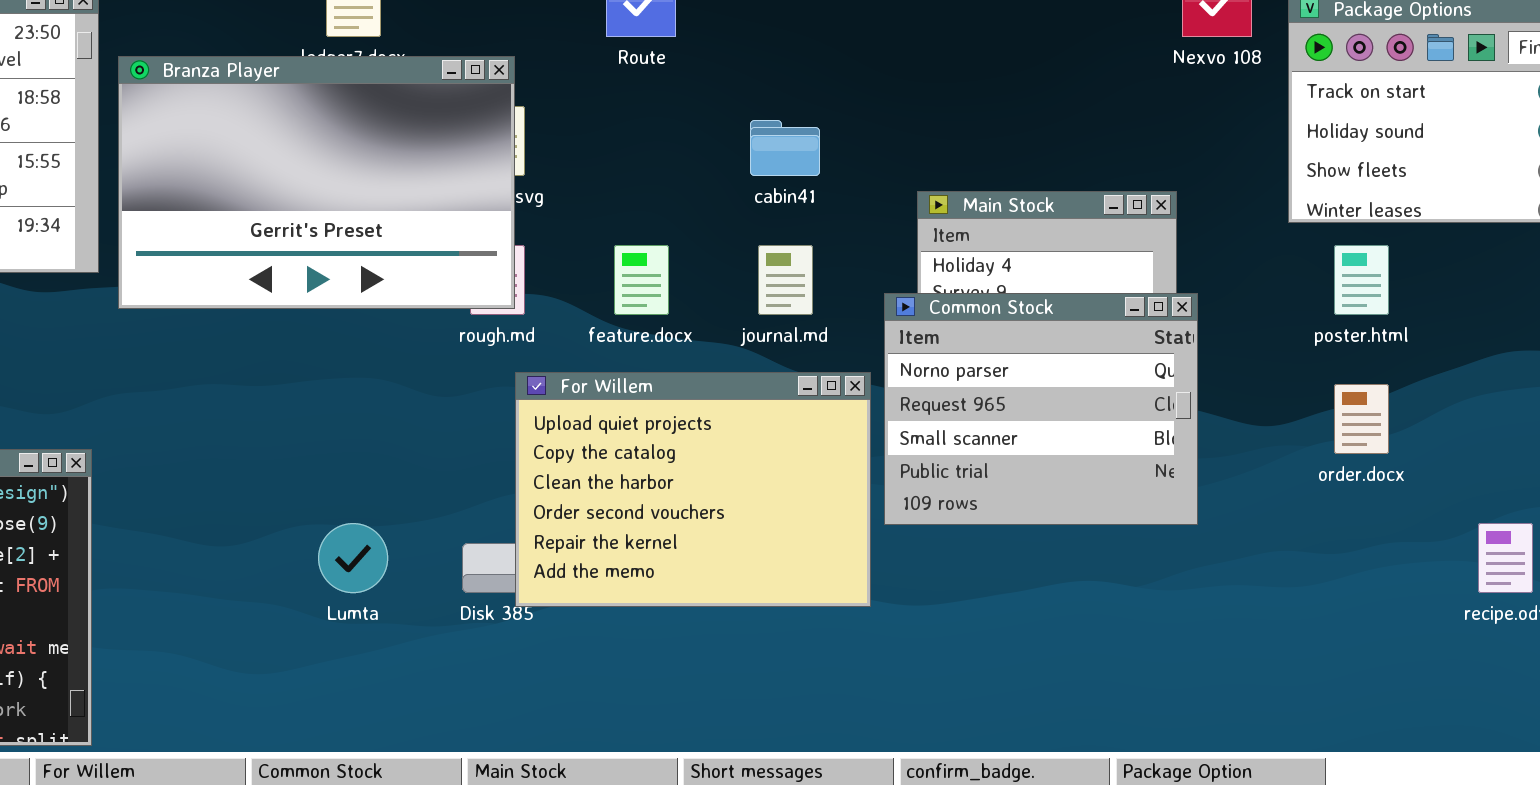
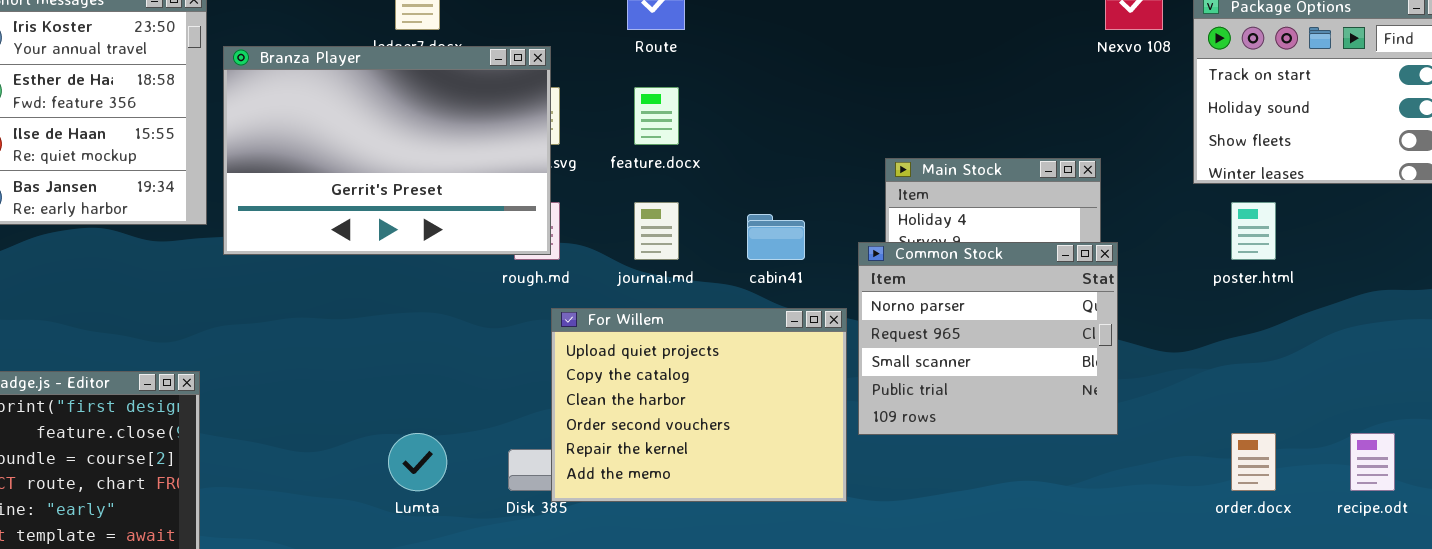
cabin41: [750,120,820,176] -> [747,214,805,260], moved
feature.docx: [614,245,669,315] -> [634,87,679,145], moved
journal.md: [758,245,813,315] -> [634,202,679,260], moved
order.docx: [1334,384,1389,454] -> [1231,433,1276,491], moved

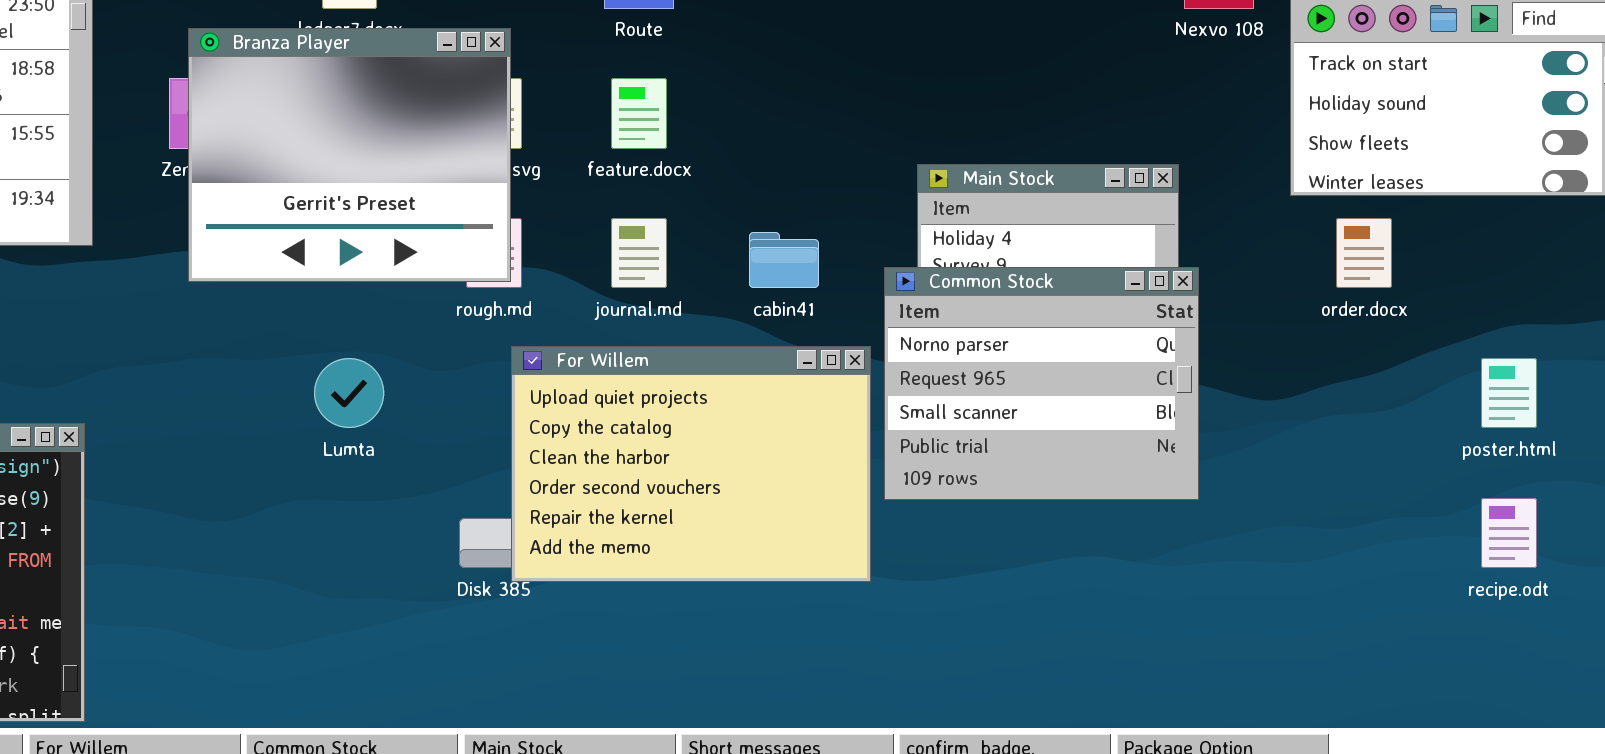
Branza Player: [223,46,551,255] -> [188,28,511,282], resized
poster.html: [1231,202,1276,260] -> [1481,358,1537,428], moved
Lumta: [388,433,447,491] -> [314,358,384,428], moved
order.docx: [1231,433,1276,491] -> [1336,218,1392,288], moved

